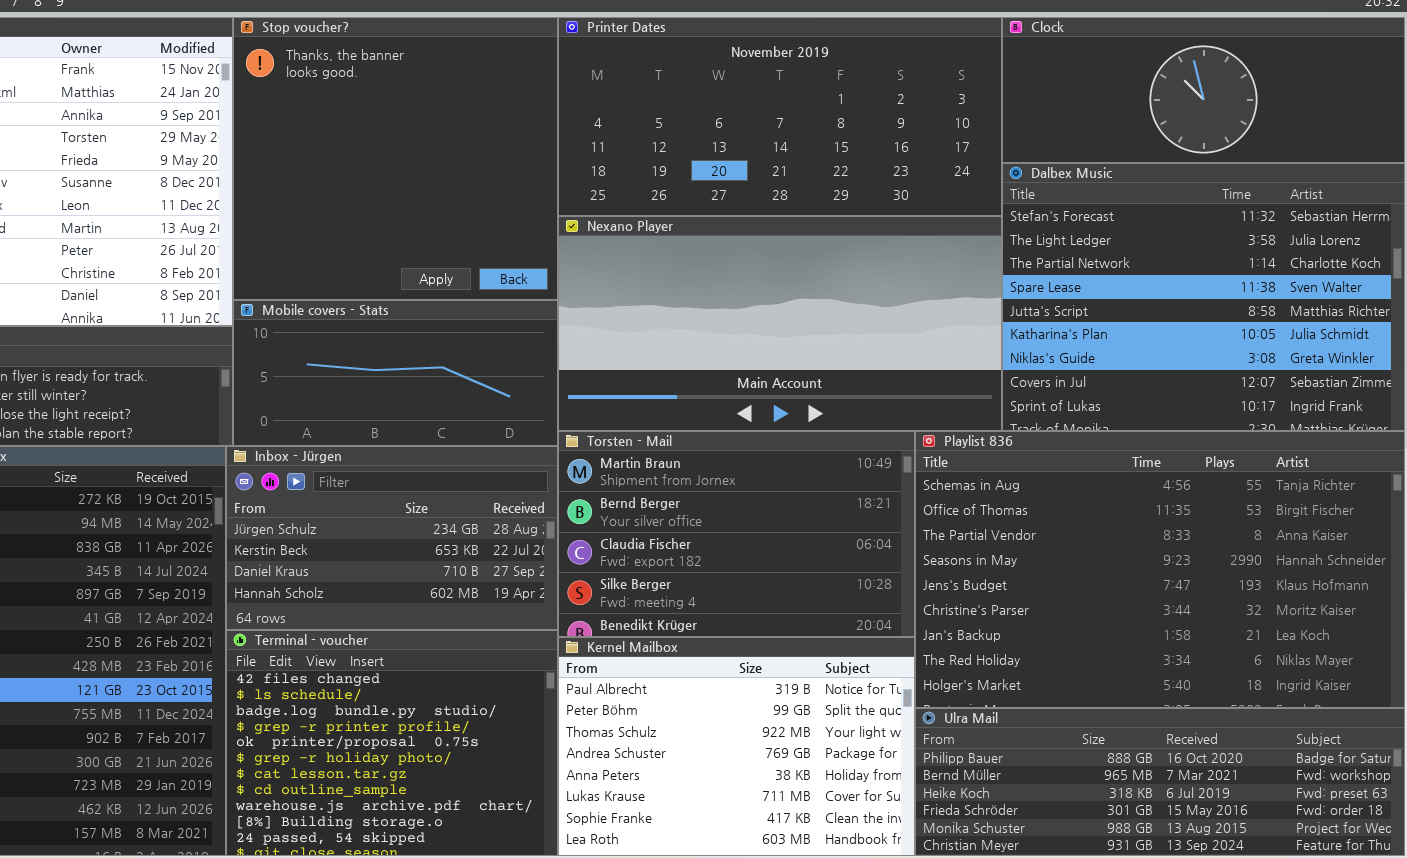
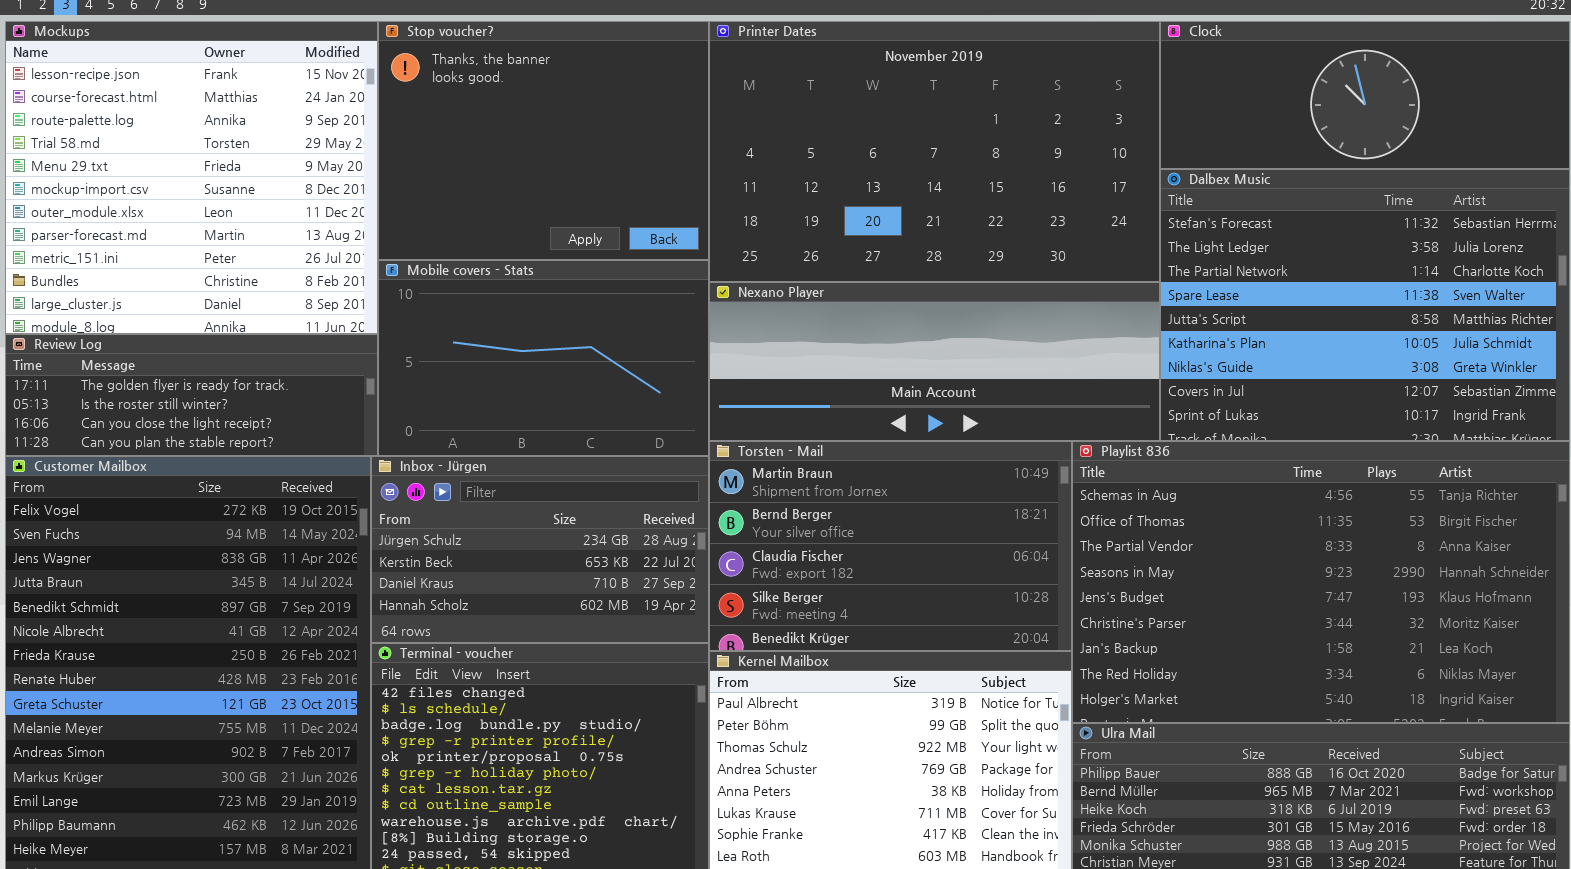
Stop voucher?: [233,17,558,300] -> [378,21,709,260], resized
Printer Dates: [558,17,1002,216] -> [709,21,1160,282], resized
Nexano Player: [558,216,1002,431] -> [709,282,1160,441], resized
Mobile covers - Stats: [233,300,558,446] -> [378,260,709,456], resized

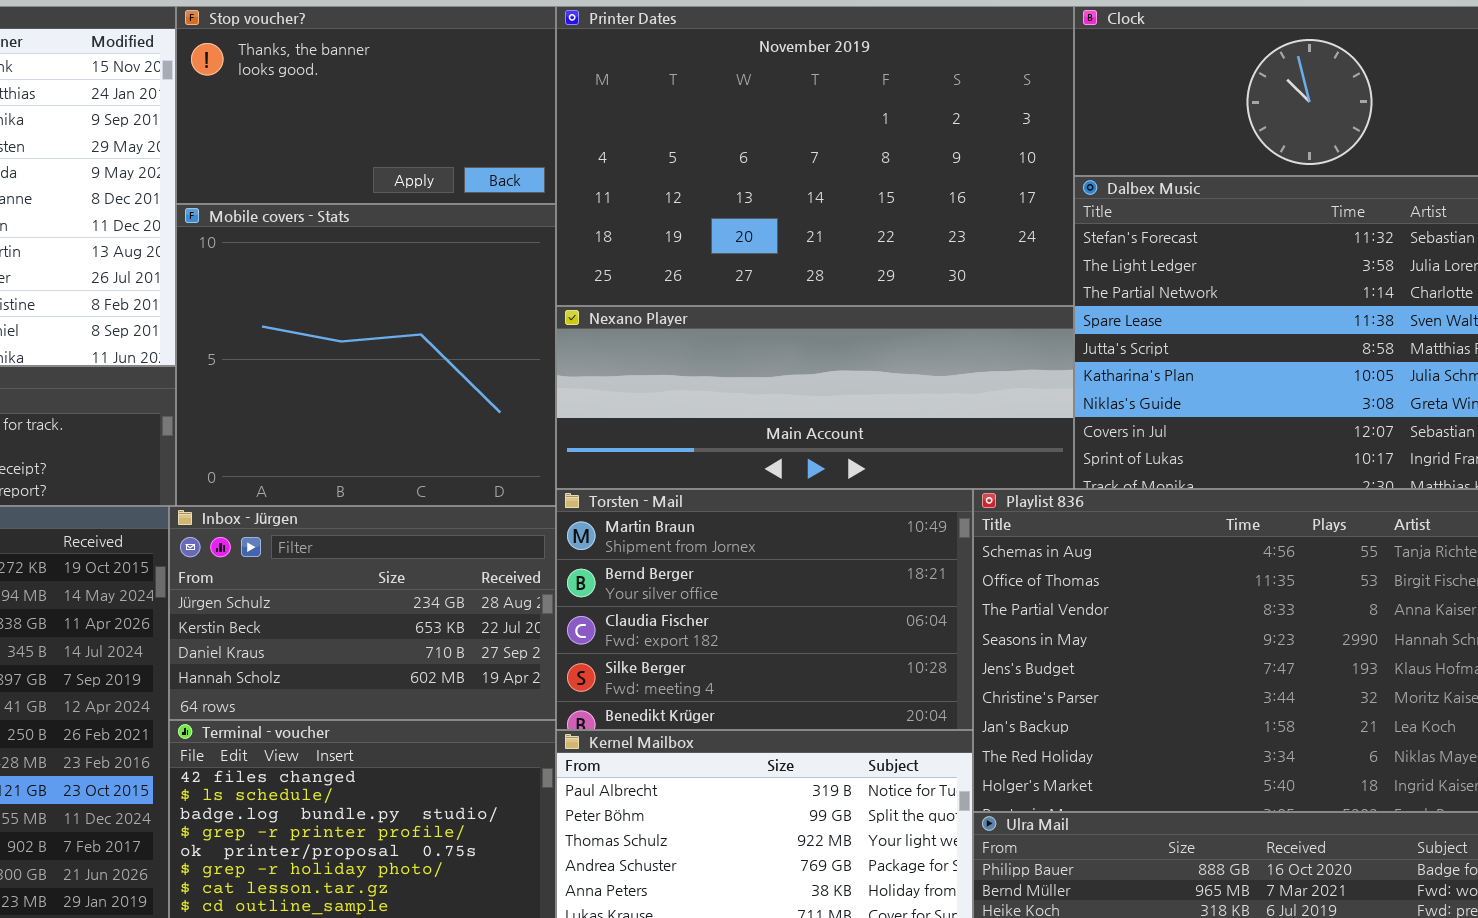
Stop voucher?: [378,21,709,260] -> [176,6,556,204], resized
Mobile covers - Stats: [378,260,709,456] -> [176,204,556,506], resized

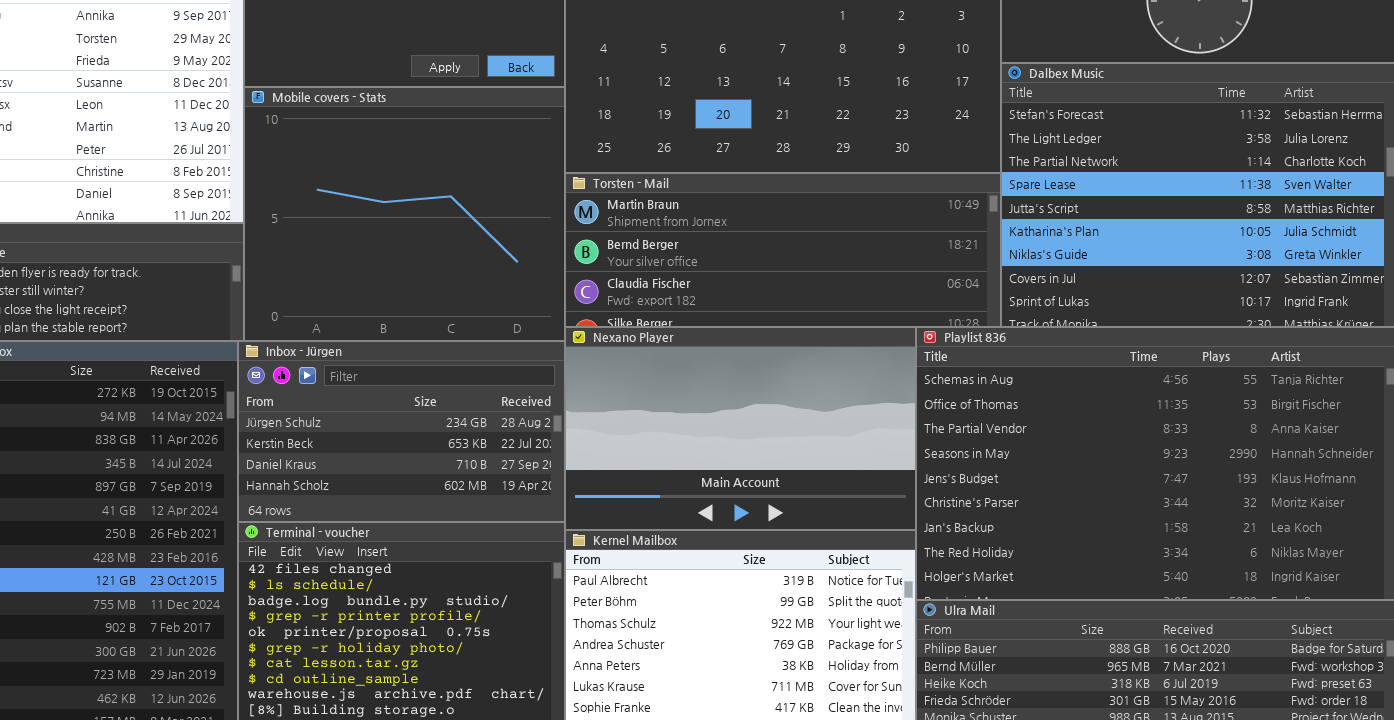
Nexano Player: [556,306,1074,489] -> [565,327,916,530], moved, resized
Torsten - Mail: [556,489,973,730] -> [565,173,1001,327], moved, resized

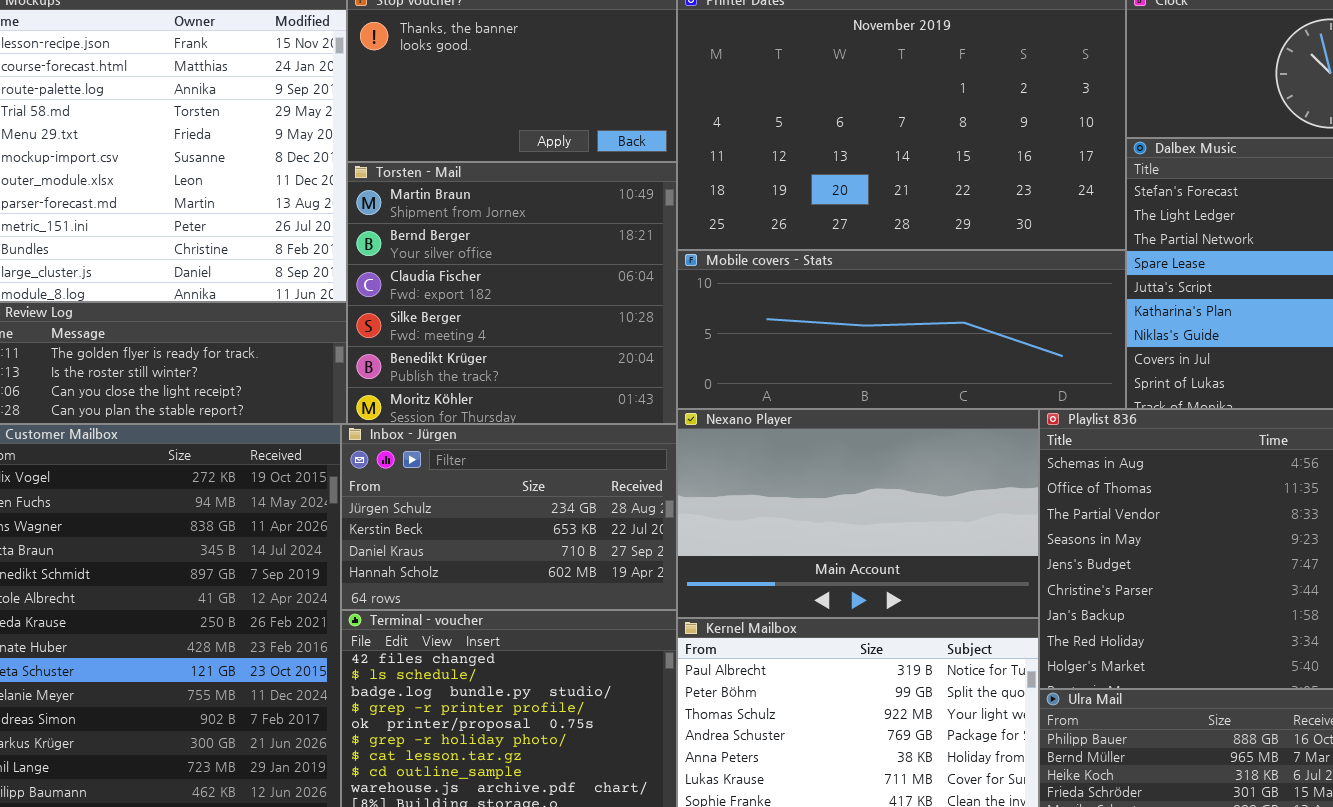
Mobile covers - Stats: [244,87,565,341] -> [677,250,1126,409], moved, resized
Torsten - Mail: [565,173,1001,327] -> [347,162,677,424], moved, resized

